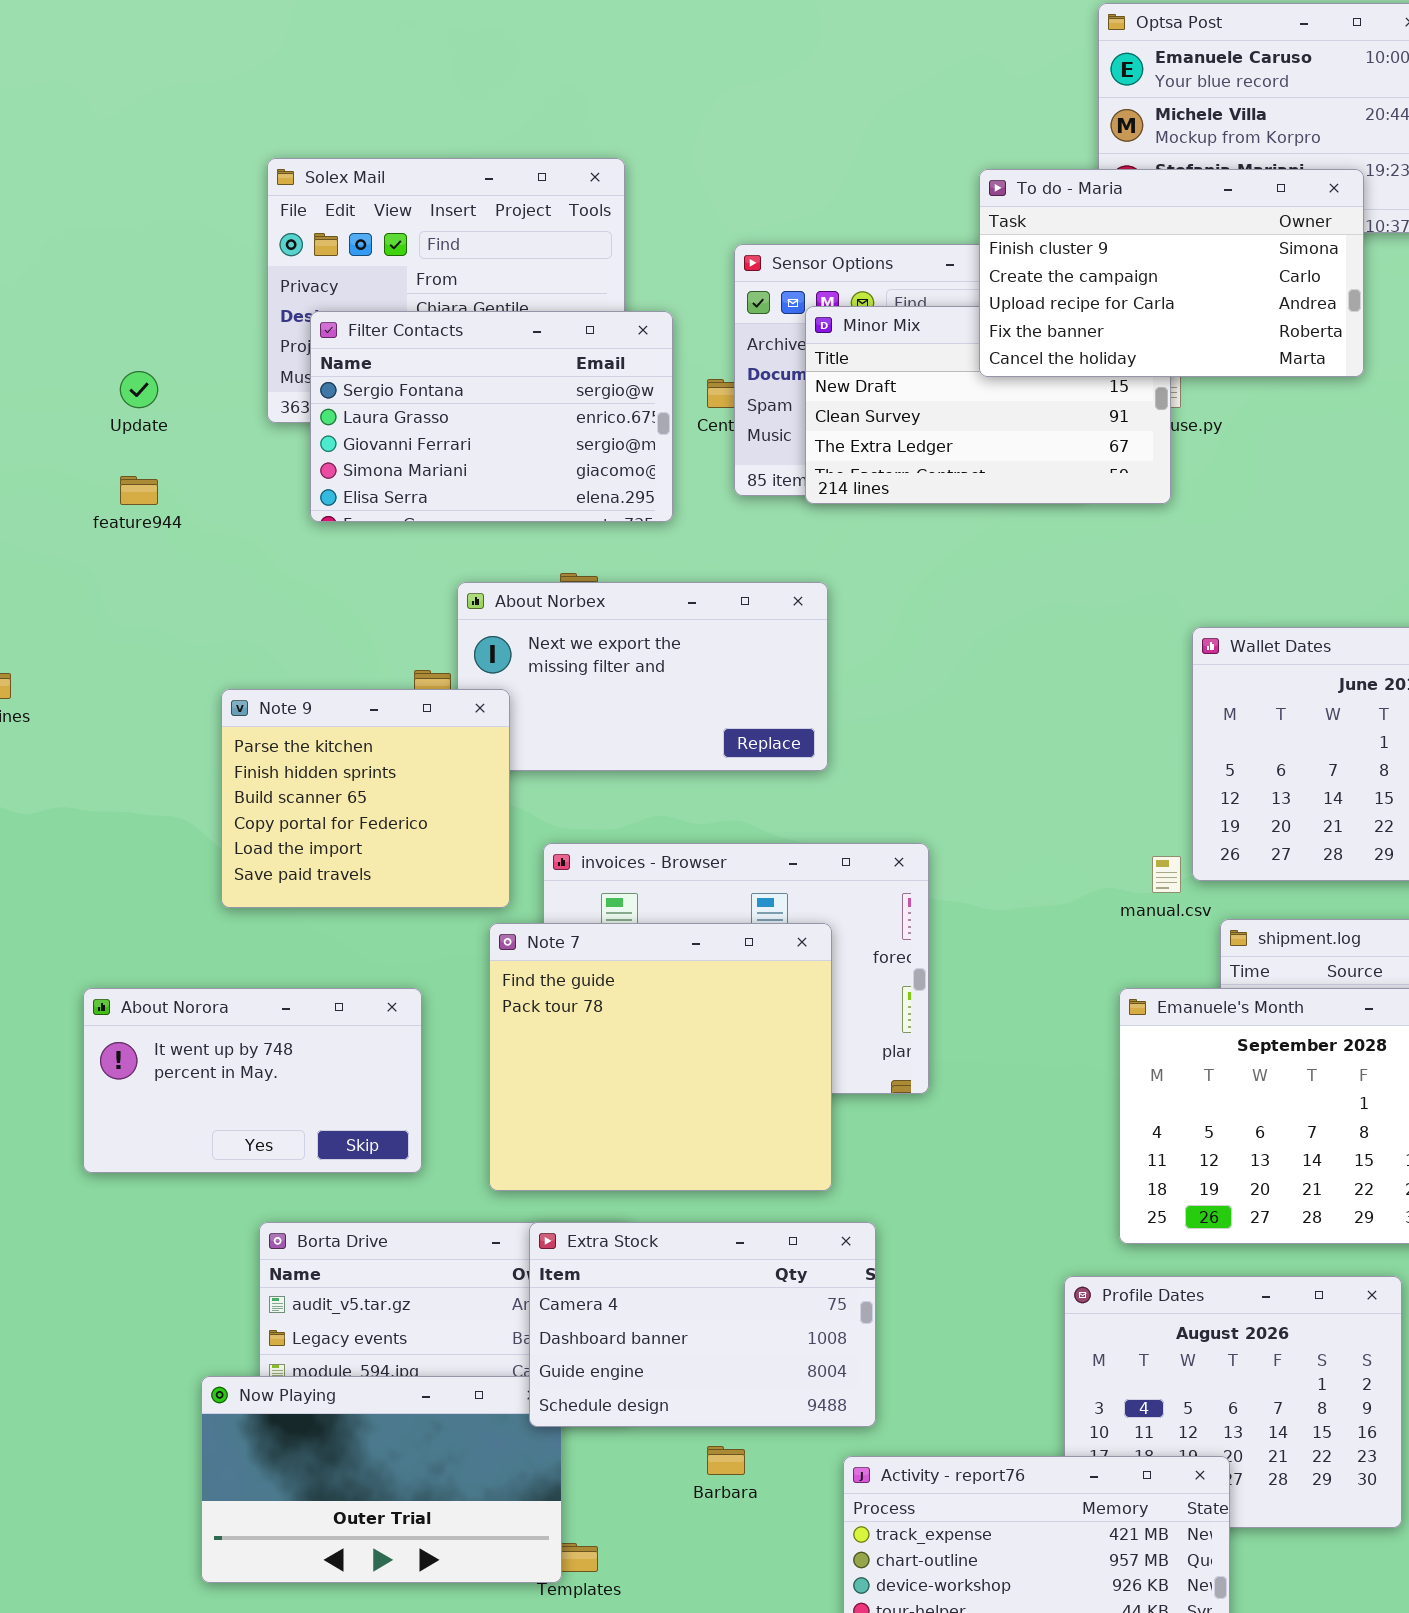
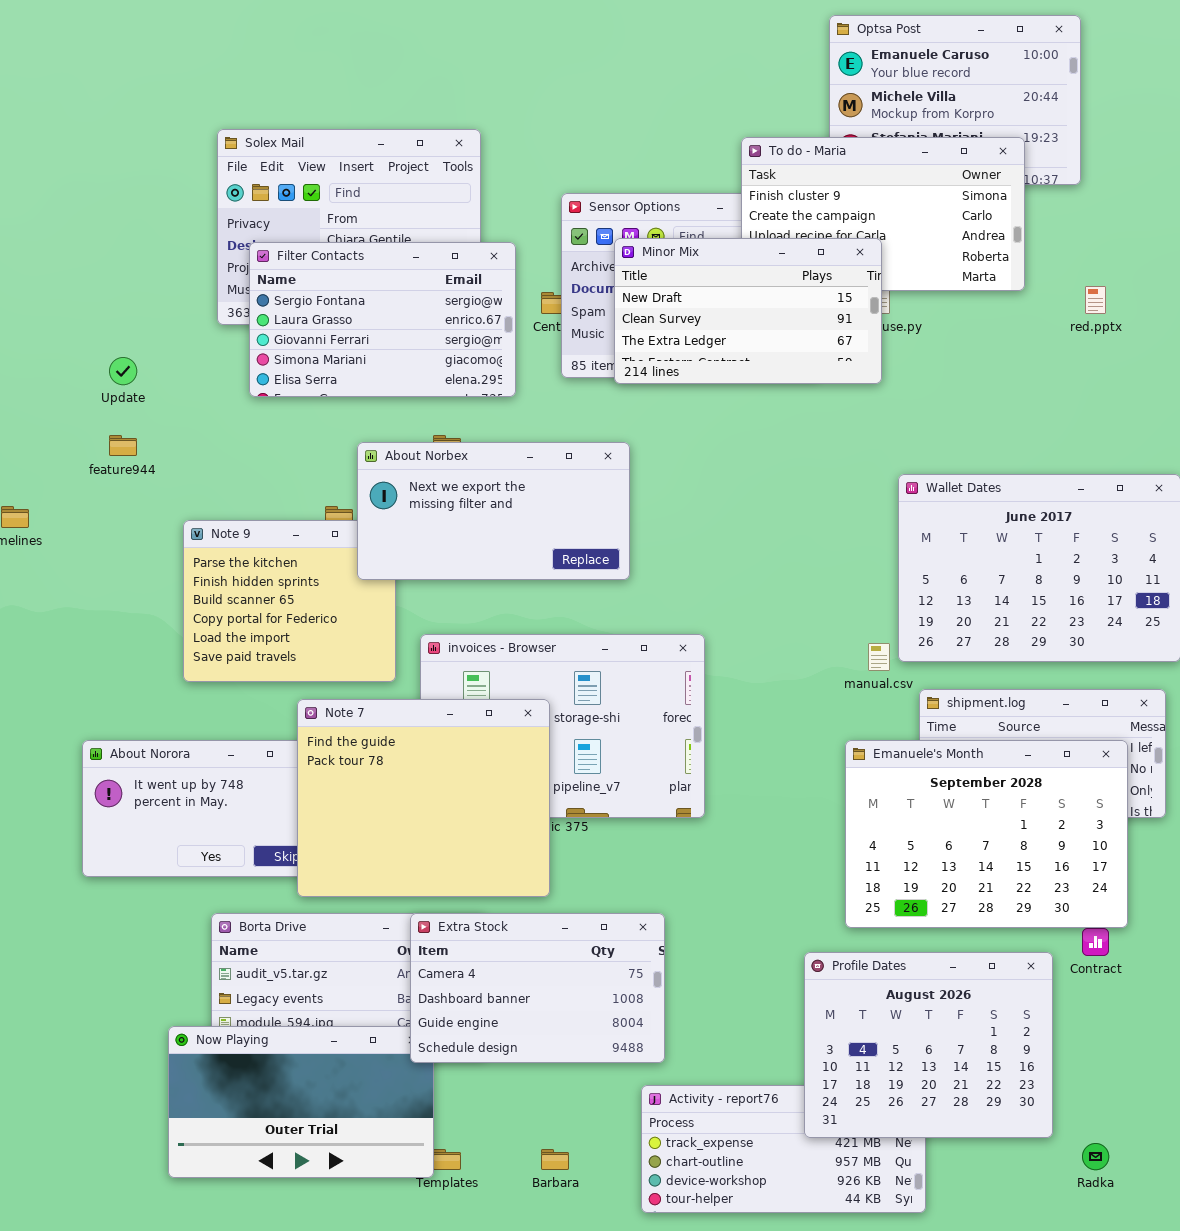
Minor Mix: [805,306,1171,504] -> [614,238,882,384], raised
Update: [120,371,158,408] -> [109,357,137,385], moved
feature944: [120,476,158,505] -> [109,435,137,456], moved
About Norbex: [457,582,828,771] -> [357,442,630,580], raised
Note 7: [489,923,832,1191] -> [297,699,550,897], moved
Profile Dates: [1064,1276,1402,1528] -> [804,952,1053,1138], raised
Barbara: [707,1446,745,1475] -> [541,1149,569,1170], moved

